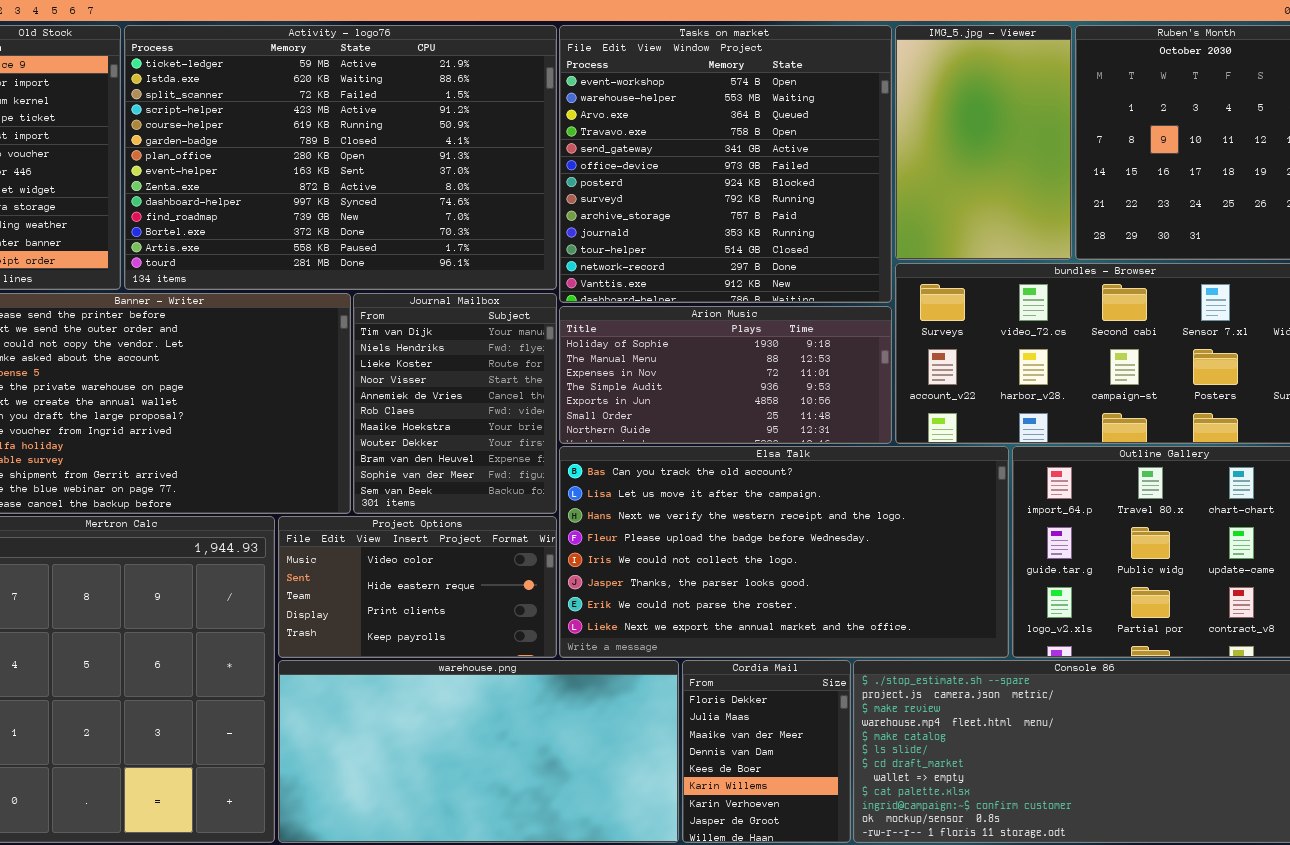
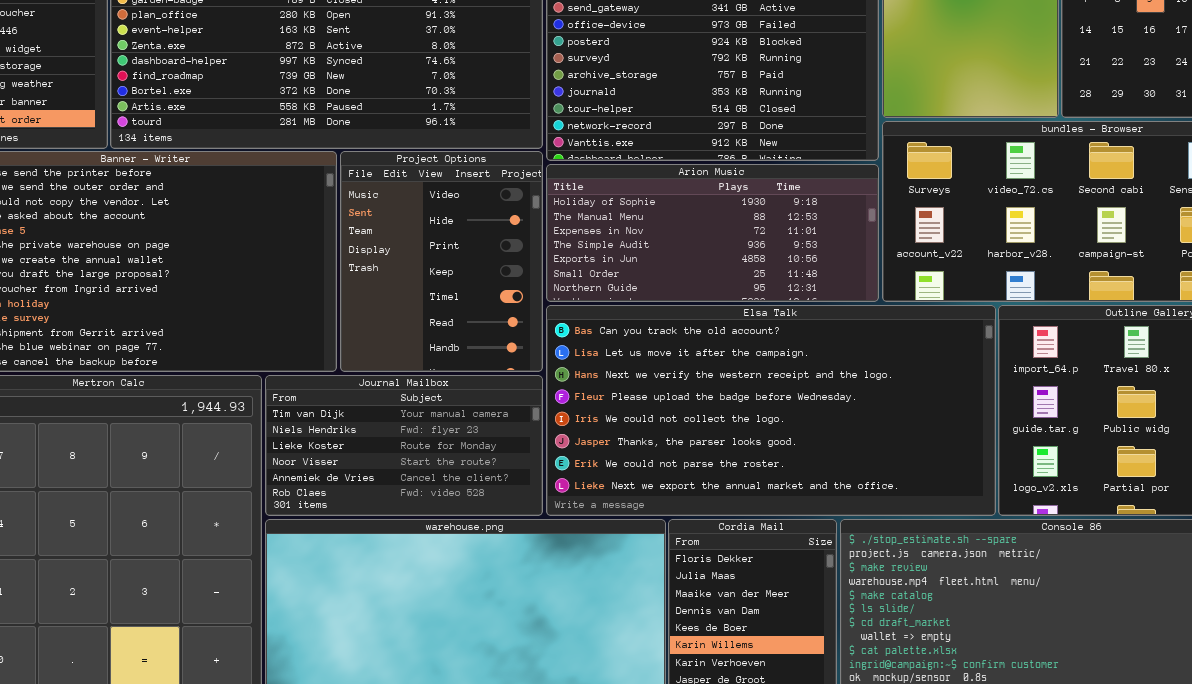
Journal Mailbox: [353,293,557,514] -> [265,375,543,516], moved, resized
Project Options: [278,516,557,658] -> [340,151,543,372], moved, resized

